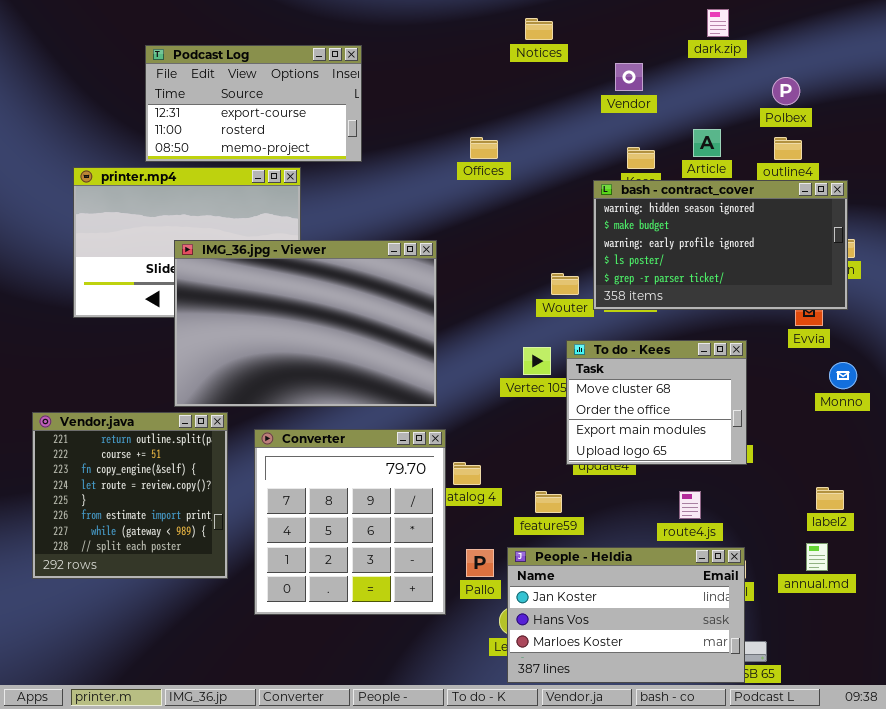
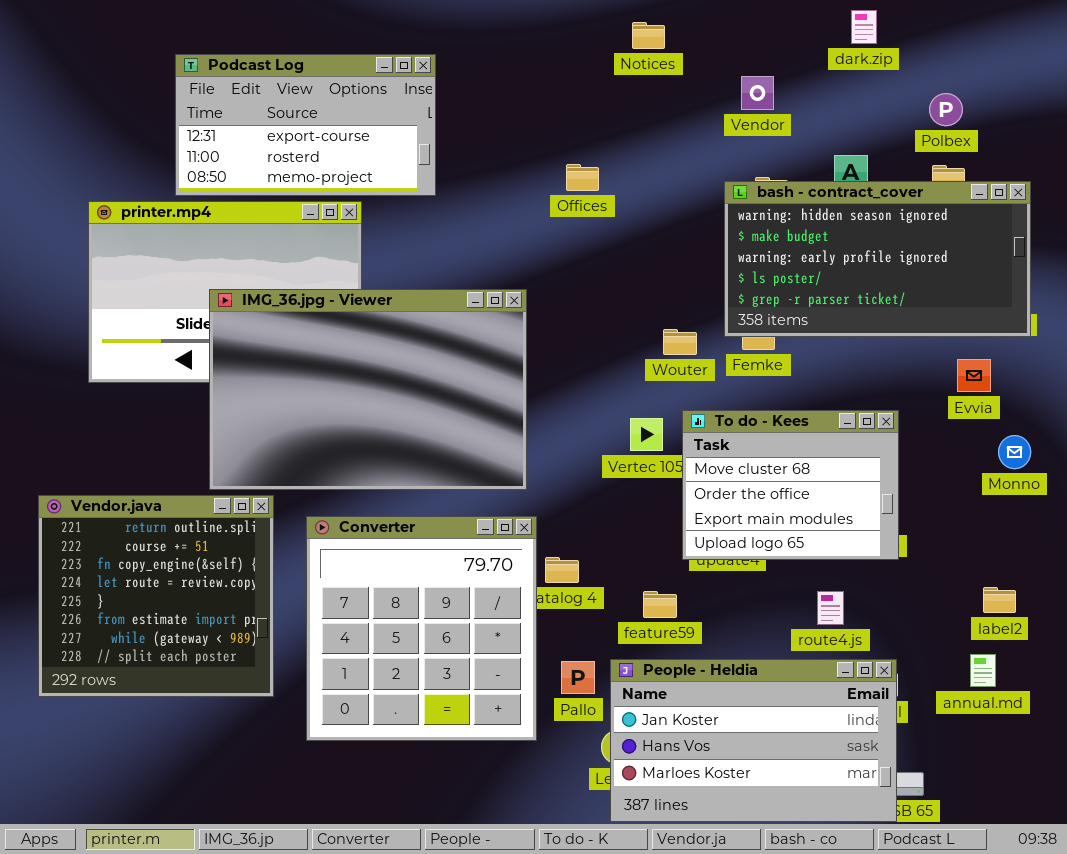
bash - contract_cover: [593,180,848,310] -> [724,181,1031,337], moved

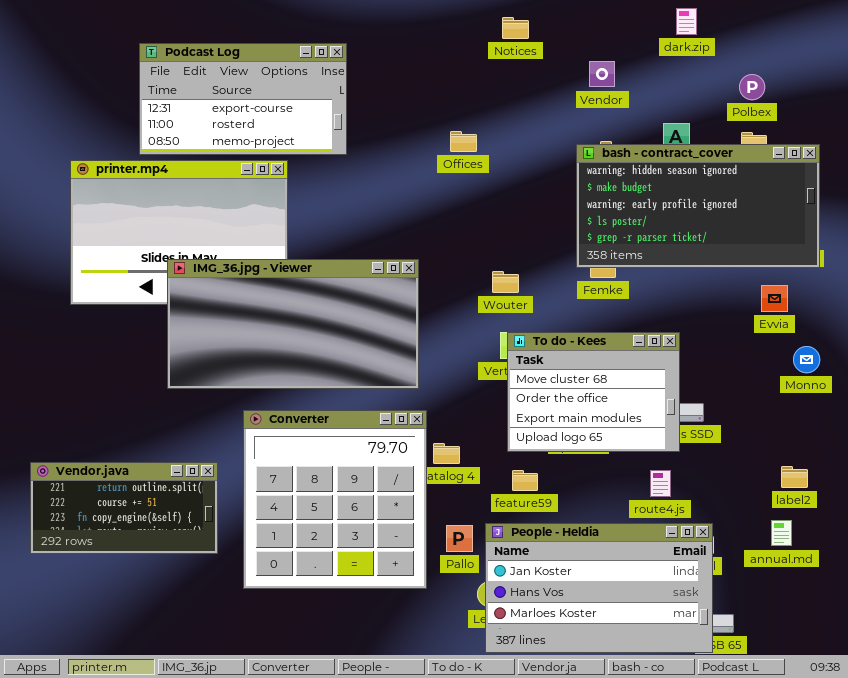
IMG_36.jpg - Viewer: [209,289,527,490] -> [167,259,419,389], resized
Wouter: [663,329,697,355] -> [492,271,519,293], moved
To do - Kees: [682,410,899,560] -> [507,332,680,452], moved
Vendor.java: [38,495,274,697] -> [30,462,218,554], resized

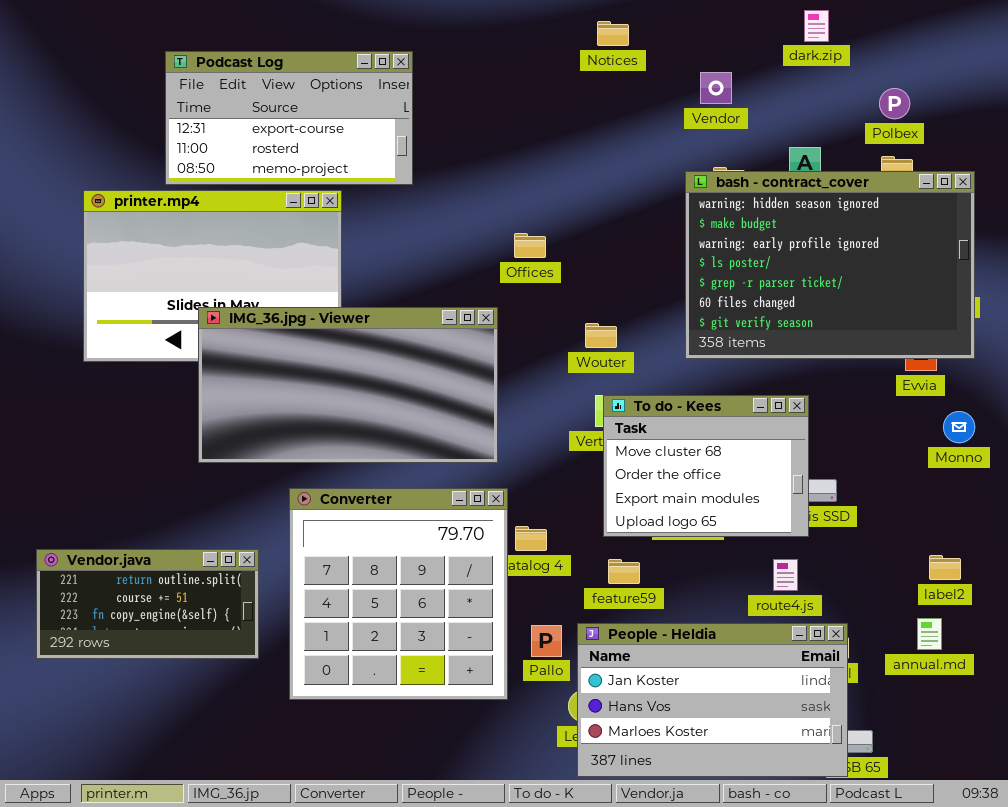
Offices: [450,131,477,152] -> [514,233,546,258], moved
bash - contract_cover: [576,144,820,268] -> [685,171,975,359], resized

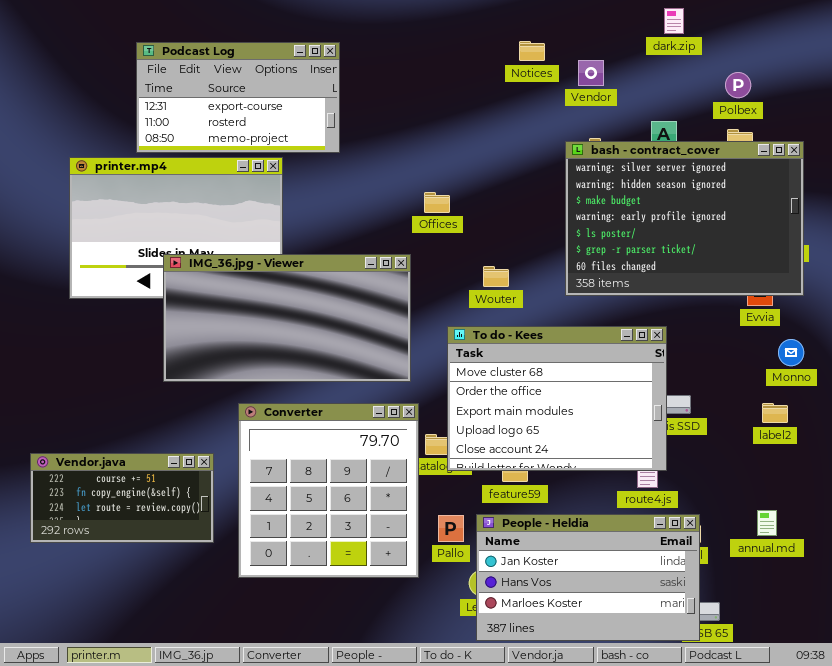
Notices: [597,21,629,46] -> [519,41,545,61], moved
bash - contract_cover: [685,171,975,359] -> [565,141,804,296], scrolled up 1 row
To do - Kees: [603,395,809,537] -> [447,326,667,471], resized
Vendor.java: [36,549,259,659] -> [30,453,214,543], scrolled down 1 row
label2: [929,555,961,580] -> [762,403,788,423], moved

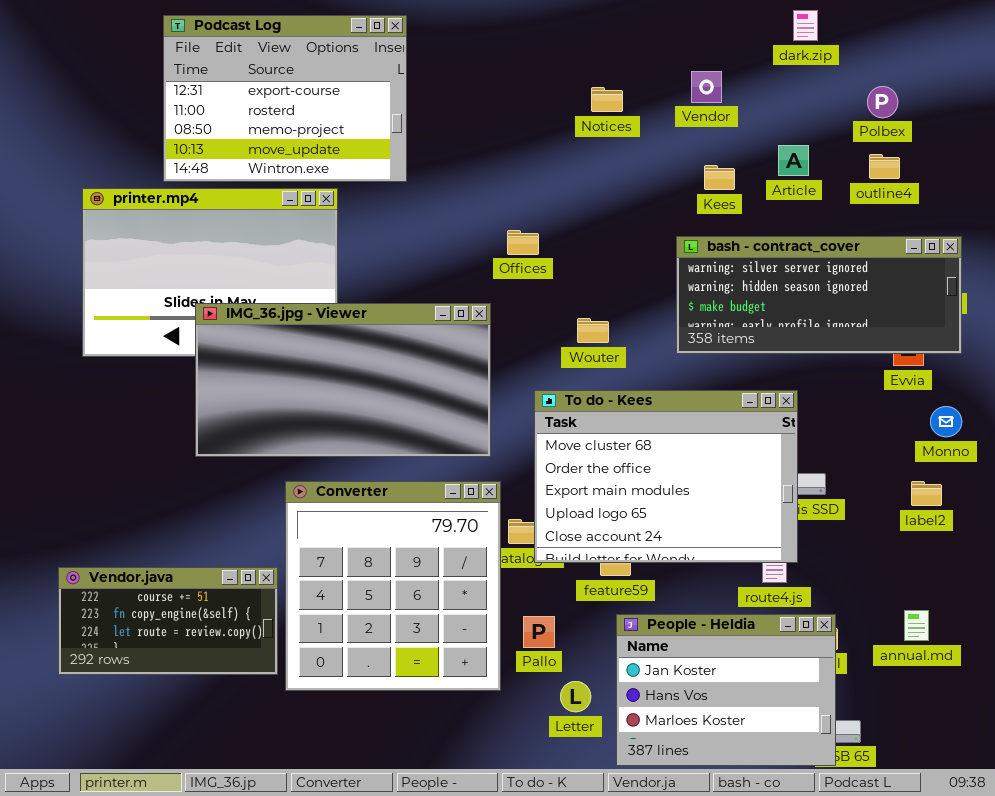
Notices: [519,41,545,61] -> [591,87,623,112], moved
Podcast Log: [136,42,340,153] -> [163,15,407,182], resized
bash - contract_cover: [565,141,804,296] -> [676,236,962,354], resized
Vendor.java: [30,453,214,543] -> [58,567,278,675], moved
People - Heldia: [476,514,700,641] -> [616,614,836,766], resized

